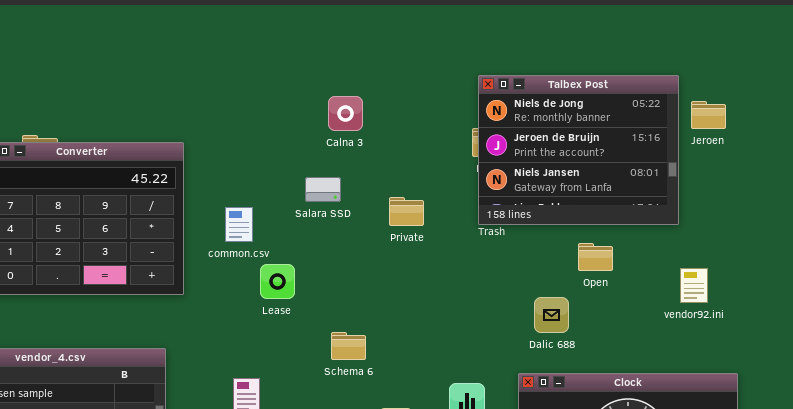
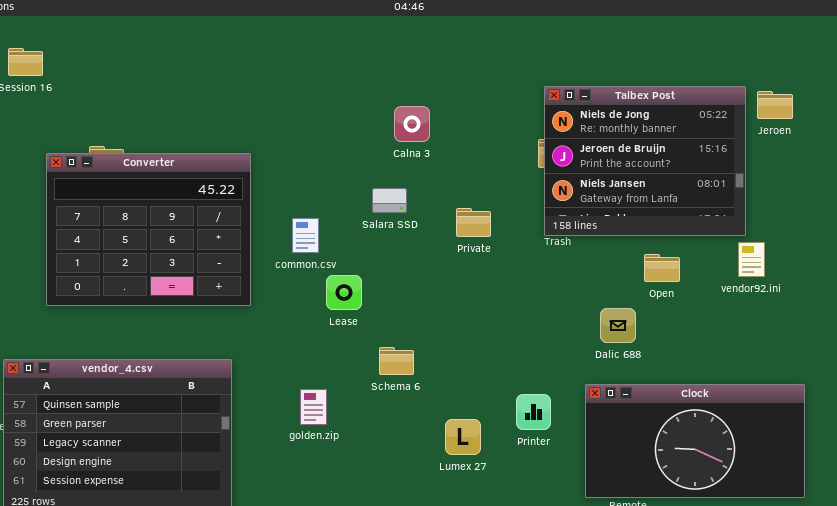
Jeroen: [691,101,726,129] -> [757,91,793,119], moved
vendor92.ini: [680,268,708,303] -> [738,242,765,277], moved
Schema 6: [331,332,366,360] -> [379,347,414,375], moved

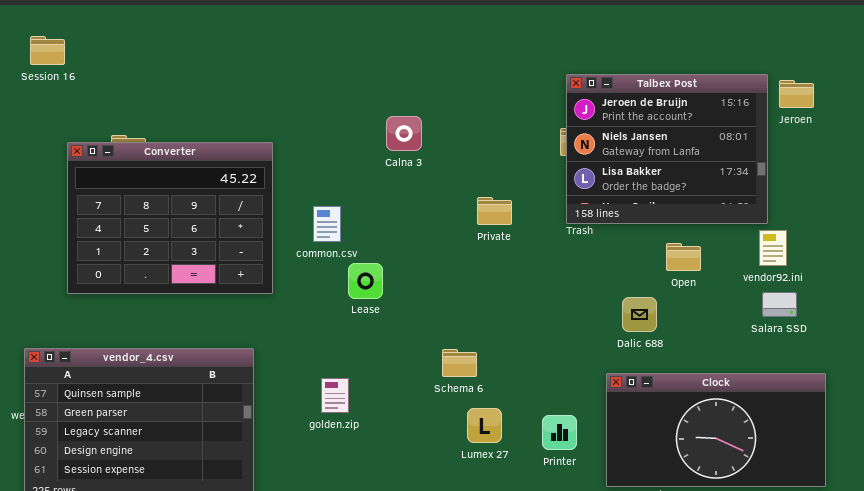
Talbex Post: [544,86,746,236] -> [566,74,768,224], scrolled down 1 row
Calna 3: [394,106,430,142] -> [386,116,422,151], moved
Salara SSD: [372,188,407,213] -> [762,292,797,317], moved
Schema 6: [379,347,414,375] -> [442,349,477,377], moved
Printer: [516,394,551,430] -> [542,415,577,450], moved

